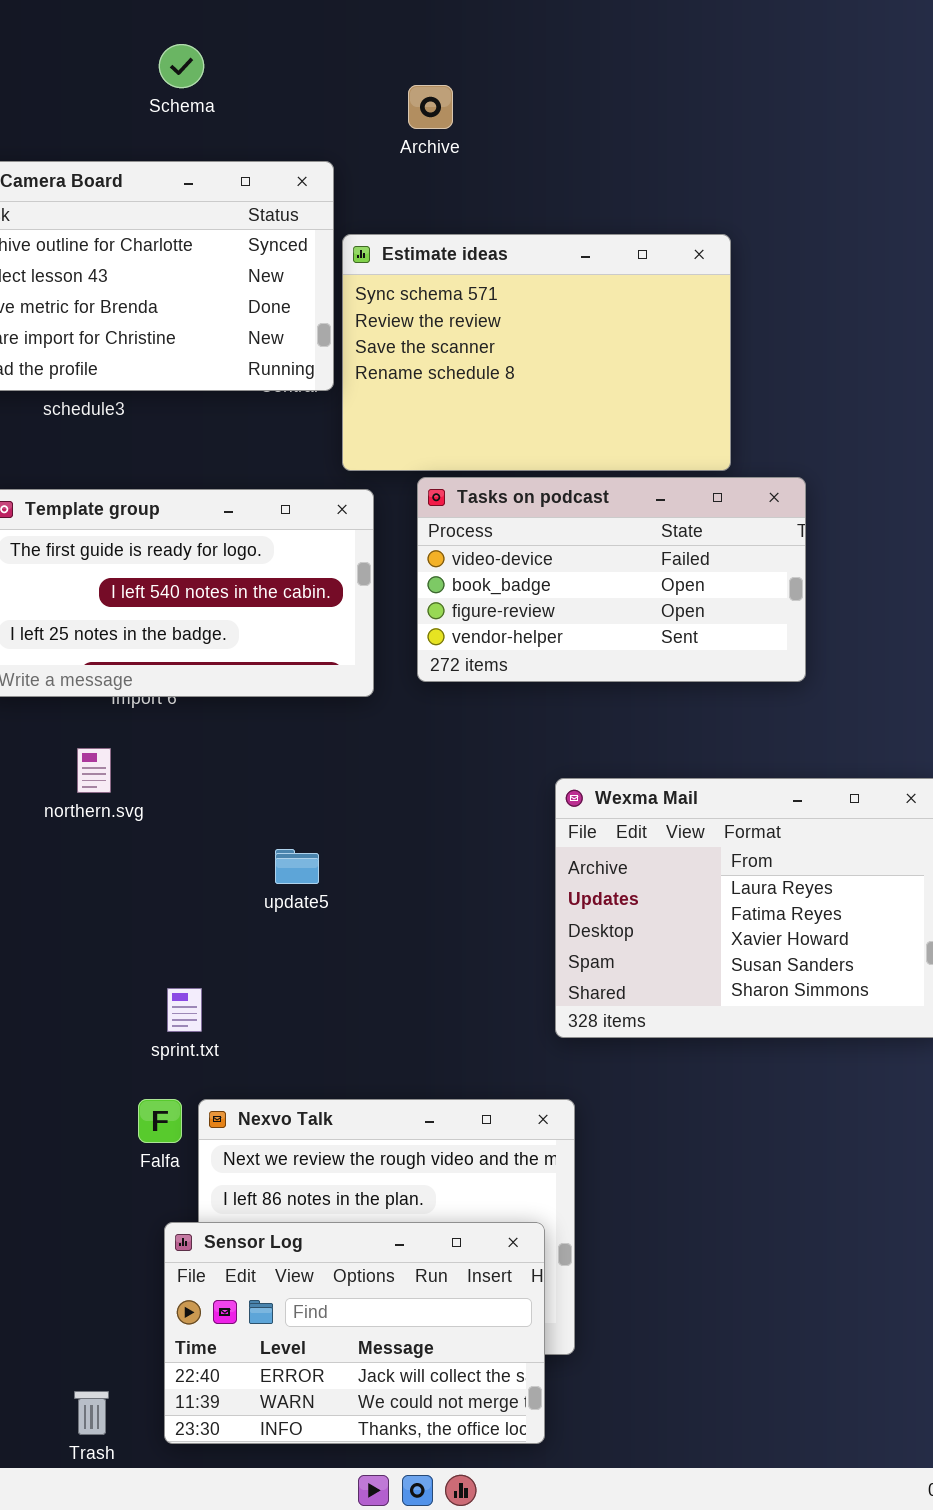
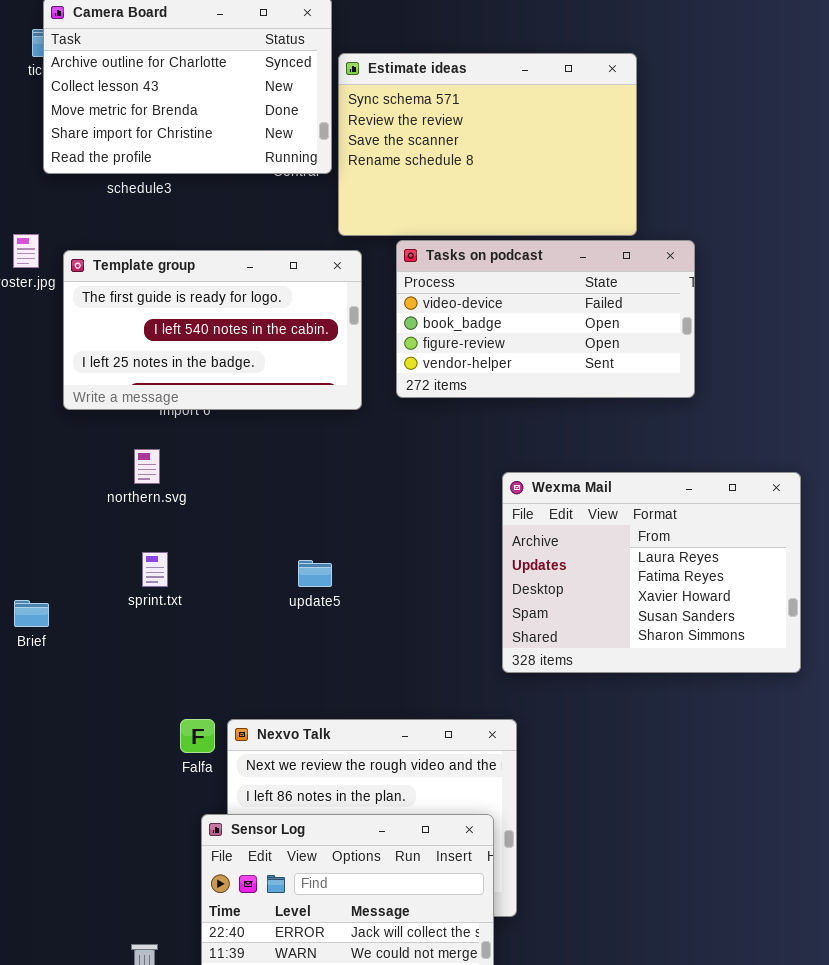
update5: [275,849,319,884] -> [298,560,332,587], moved
sprint.txt: [167,988,202,1032] -> [142,552,168,587], moved

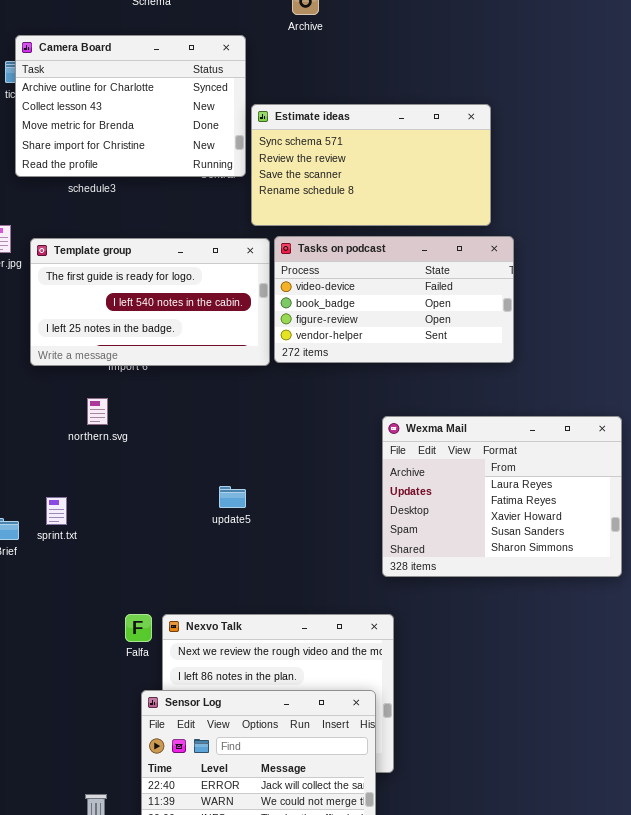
Estimate ideas: [338,53,637,236] -> [251,104,491,226], resized
Tasks on podcast: [396,240,695,398] -> [274,236,514,363], moved
sprint.txt: [142,552,168,587] -> [46,497,67,525], moved

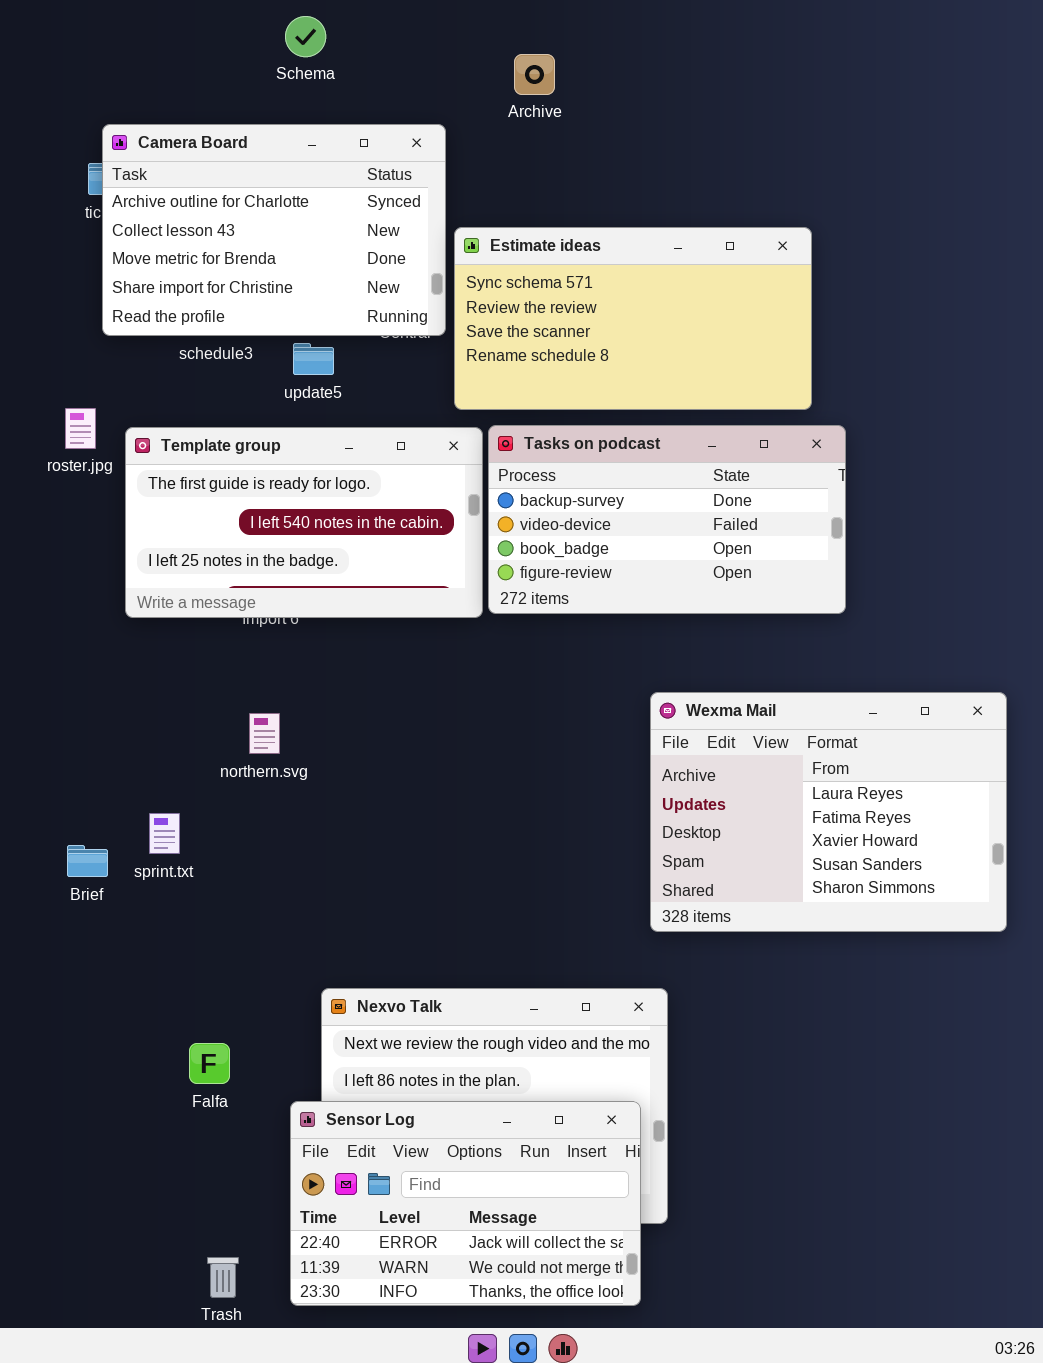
Tasks on podcast: [274,236,514,363] -> [488,425,846,614], scrolled up 1 row
northern.svg: [87,398,108,425] -> [249,713,280,754], moved
update5: [219,486,246,508] -> [293,343,334,375], moved
Falfa: [125,614,152,642] -> [189,1043,230,1084], moved

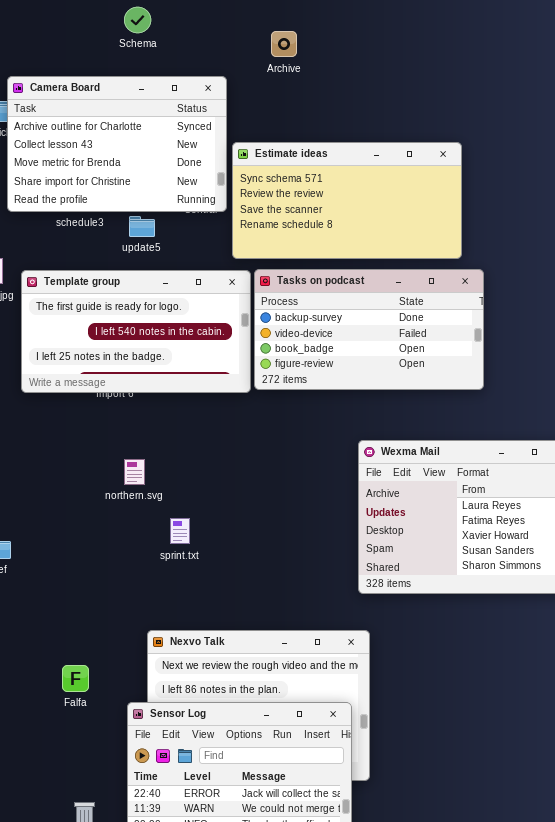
northern.svg: [249,713,280,754] -> [124,459,145,485], moved
sprint.txt: [149,813,180,854] -> [170,518,190,544], moved

